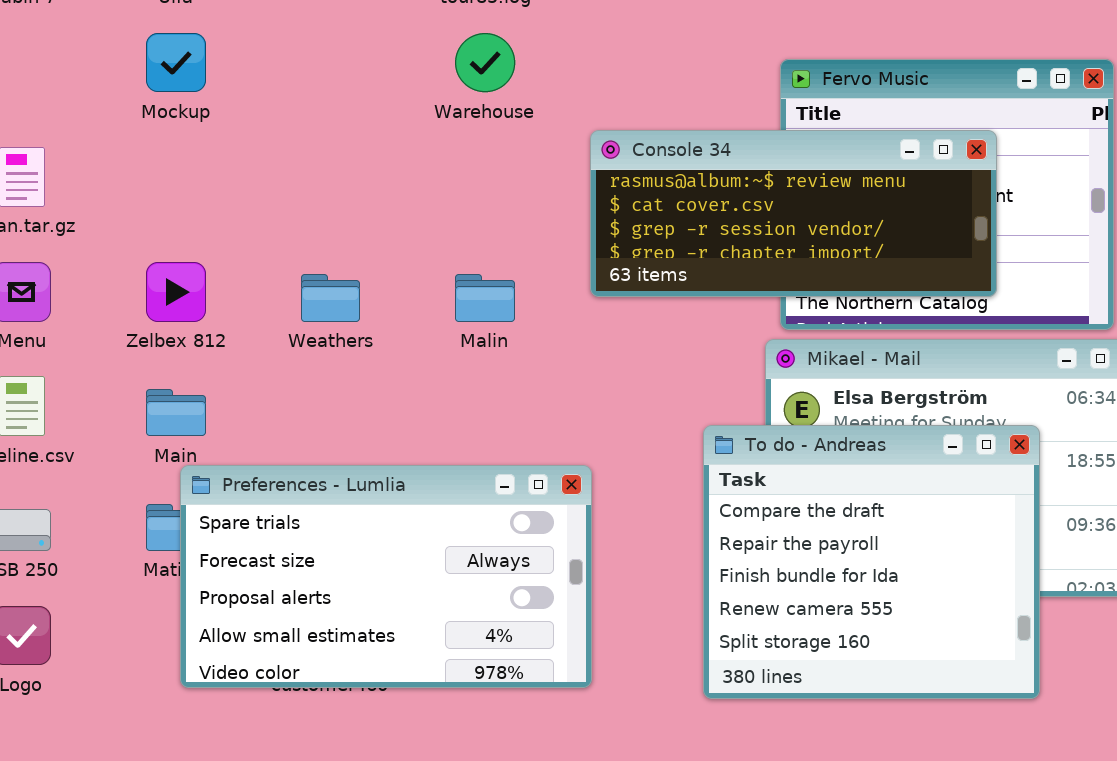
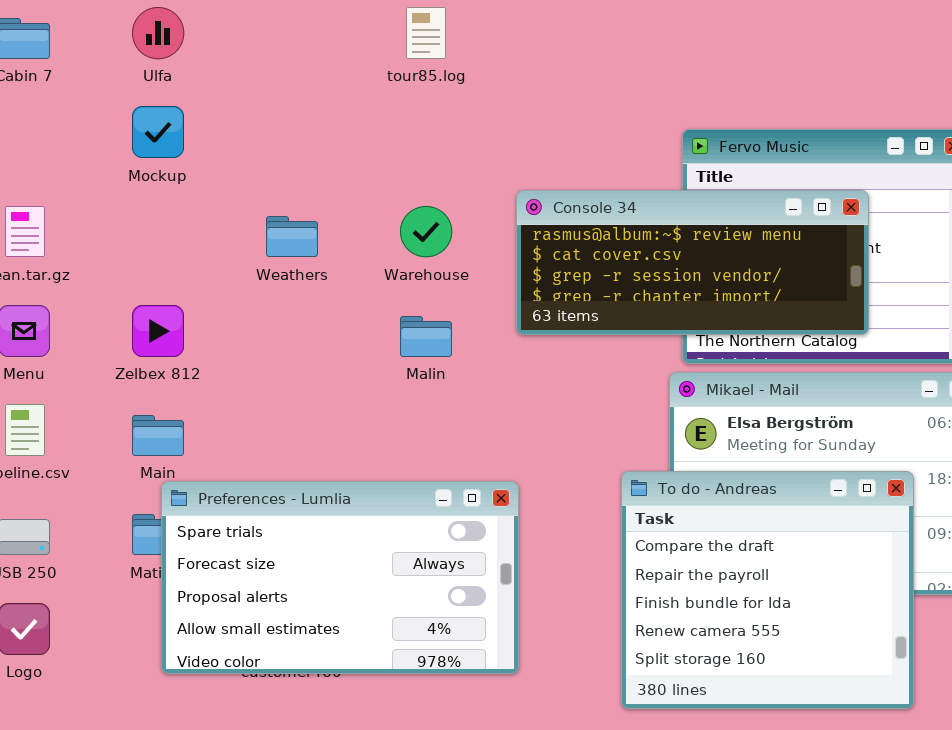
Warehouse: [455,33,515,92] -> [400,206,452,257], moved
Weathers: [301,274,360,322] -> [266,216,318,257], moved
To do - Andreas: [703,425,1040,699] -> [621,471,914,709], moved

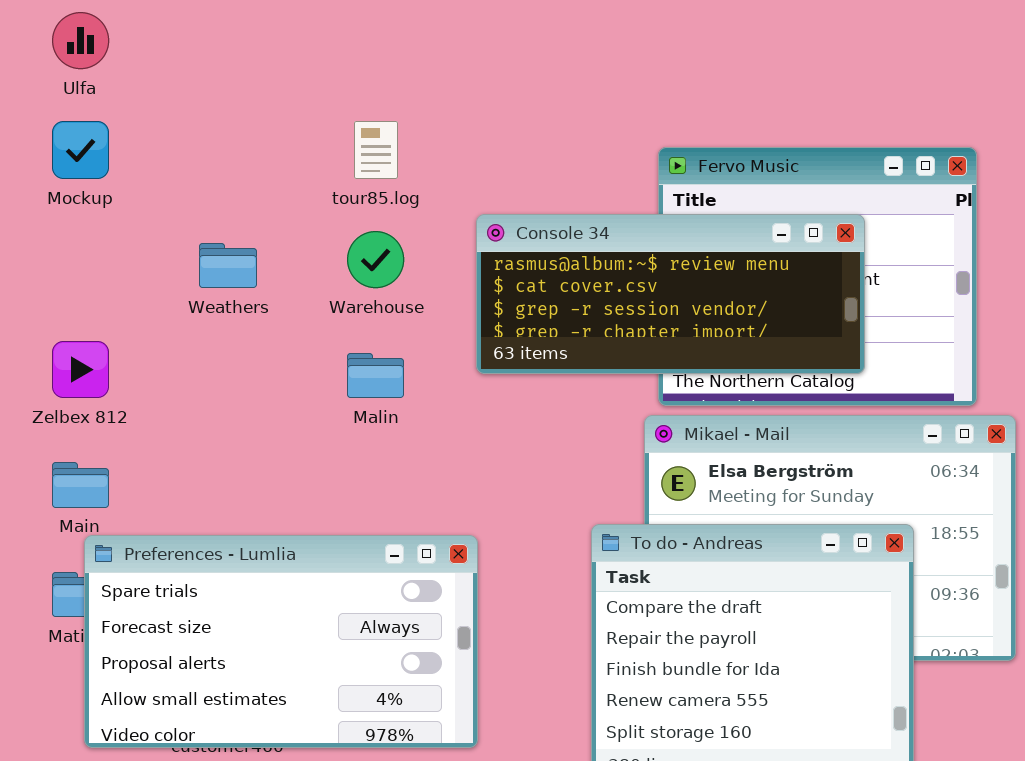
tour85.log: [406,7,446,59] -> [354,121,398,179], moved

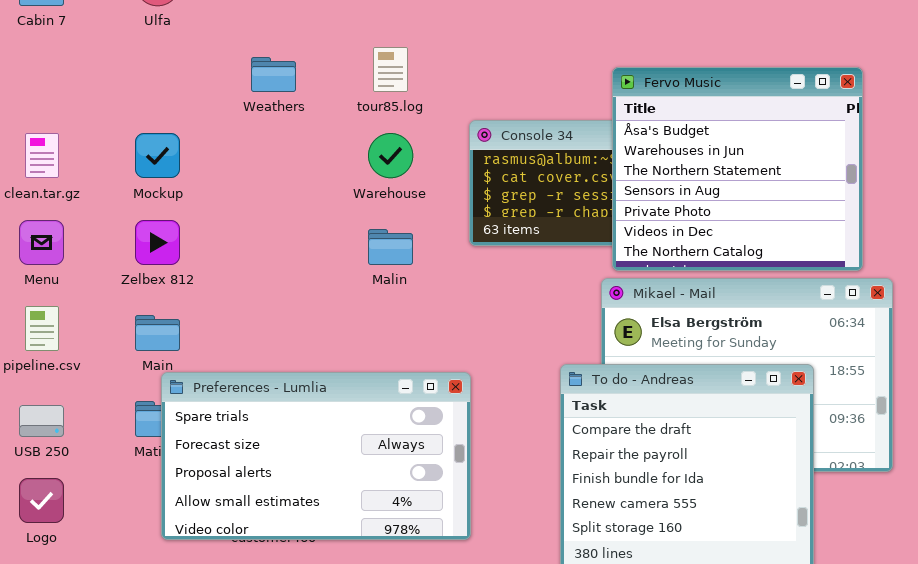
Mockup: [52,121,109,179] -> [135,133,180,178], moved
Fervo Music: [658,147,977,406] -> [612,67,863,271], raised
Weathers: [199,243,257,288] -> [251,57,296,92], moved

